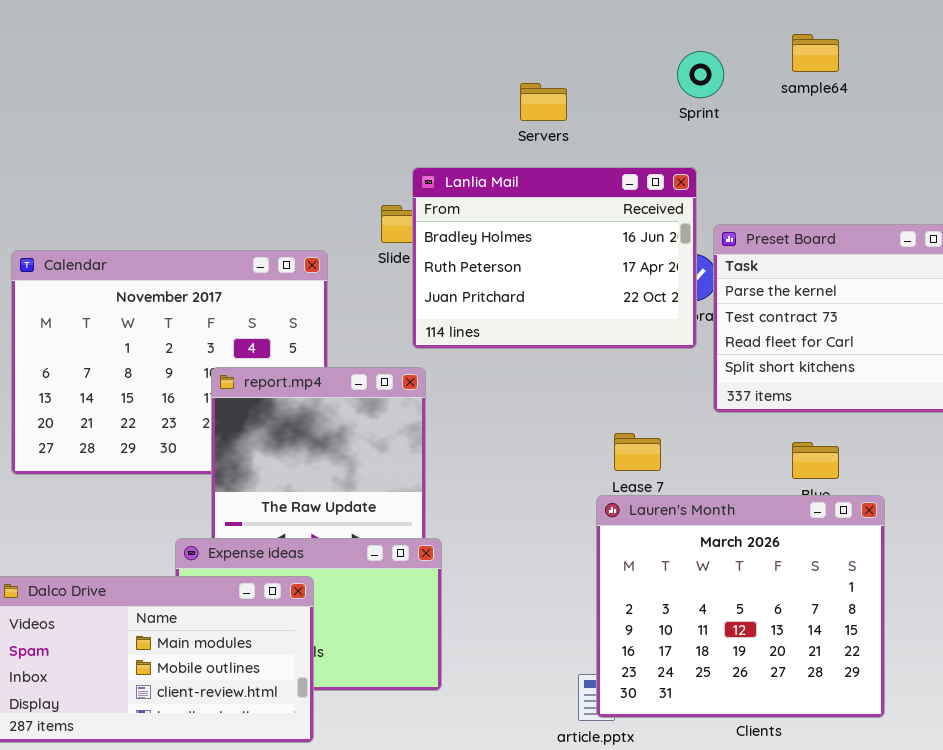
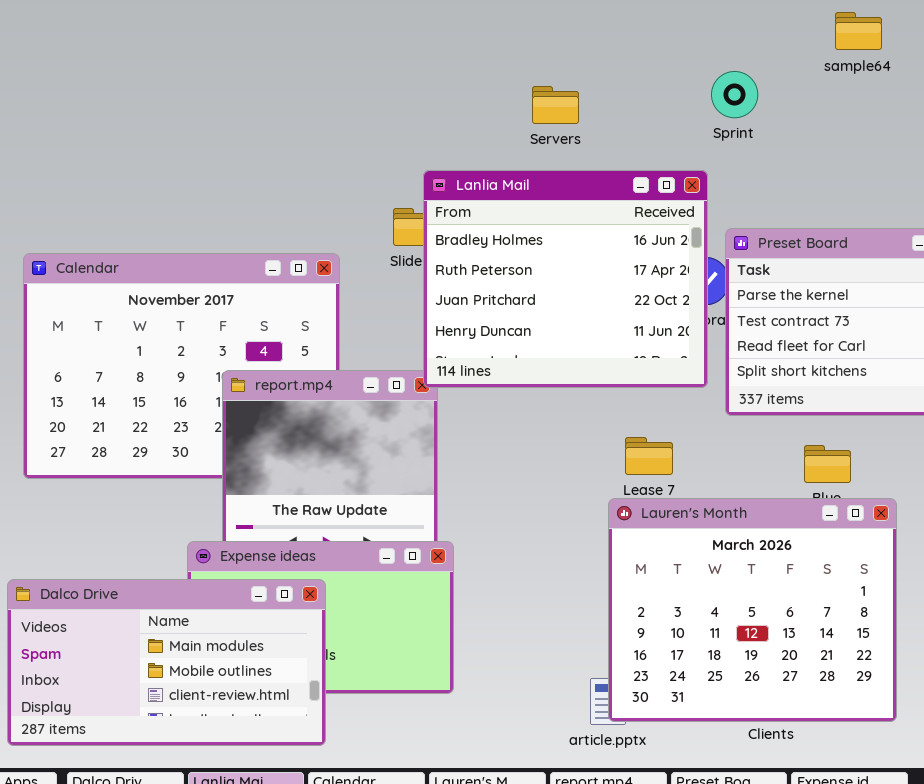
sample64: [792,34,839,72] -> [835,12,882,50], moved
Sprint: [677,51,724,98] -> [711,71,758,118], moved
Lanlia Mail: [412,167,697,349] -> [423,170,708,388], resized

